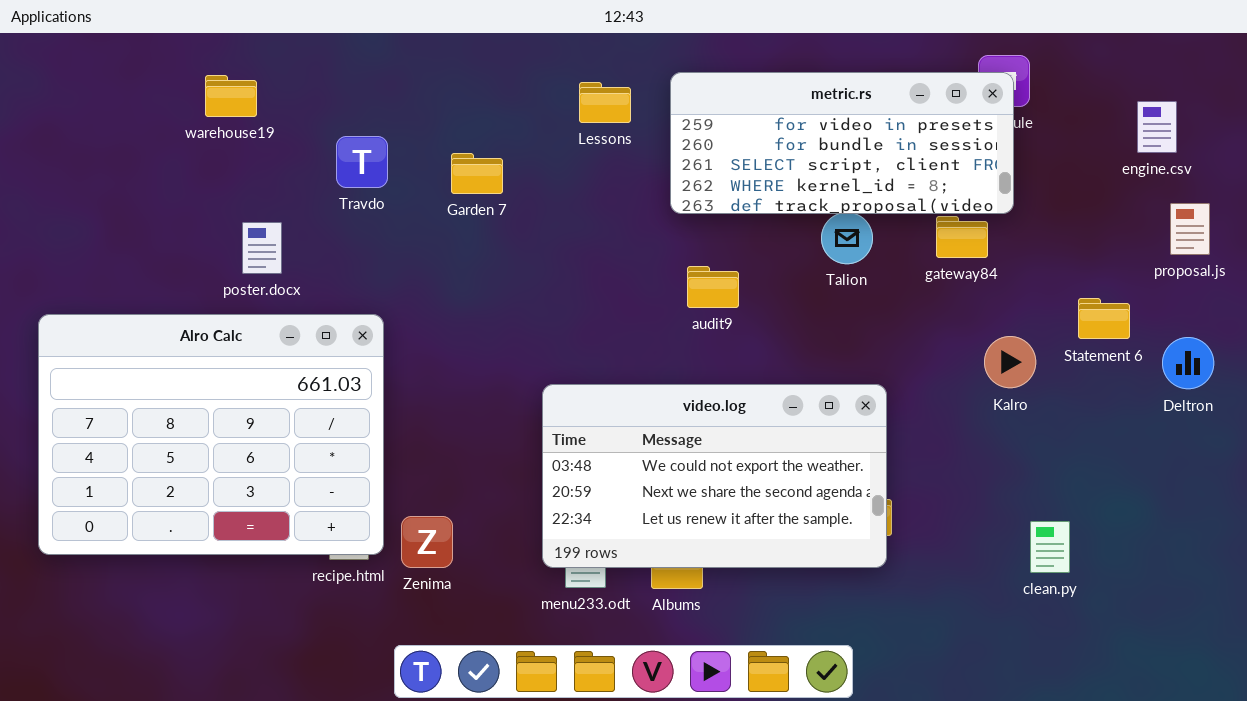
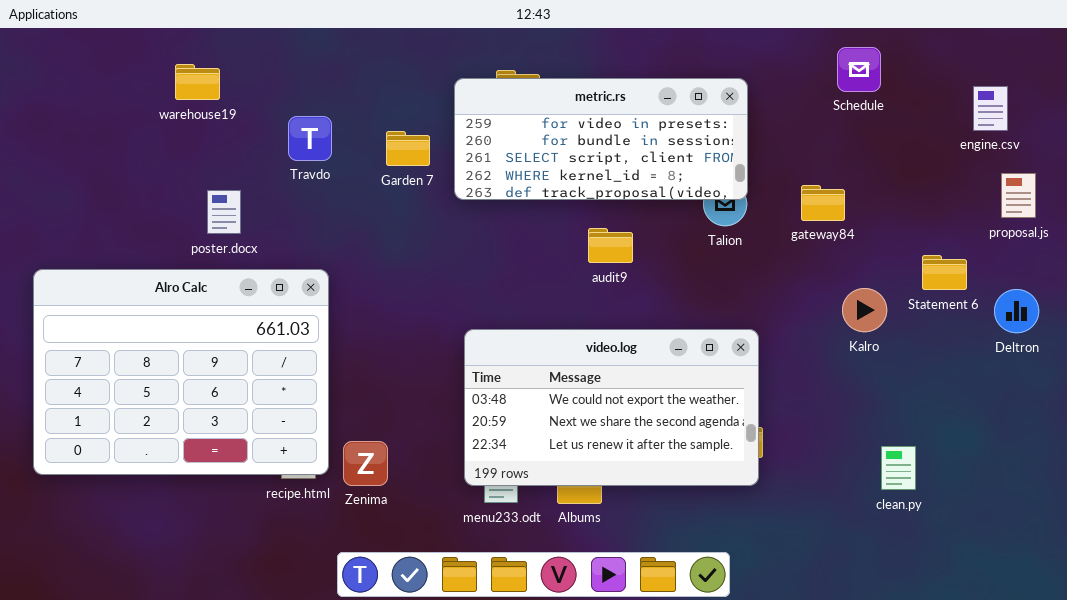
metric.rs: [670,72,1014,214] -> [454,78,748,200], moved

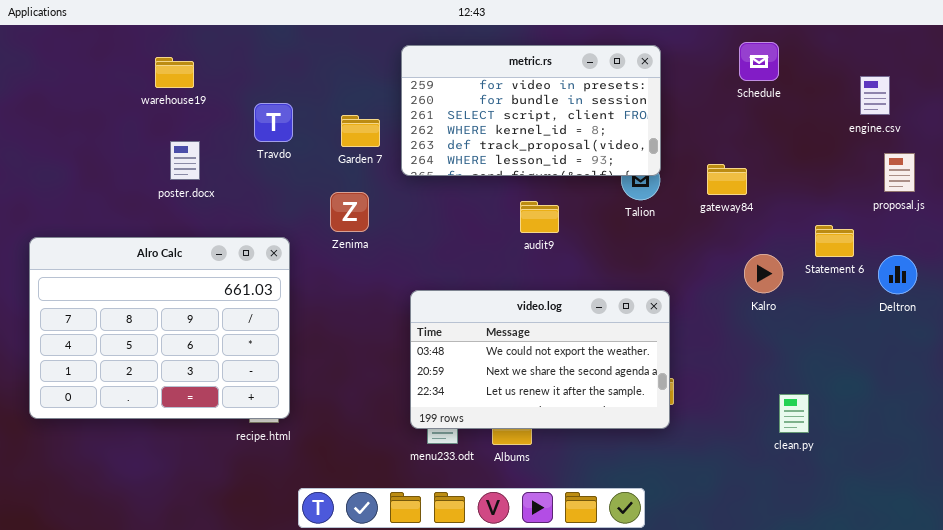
metric.rs: [454,78,748,200] -> [401,45,661,176], resized
poster.docx: [207,190,241,234] -> [170,141,200,180], moved
Zenima: [343,441,388,486] -> [330,192,369,232], moved

